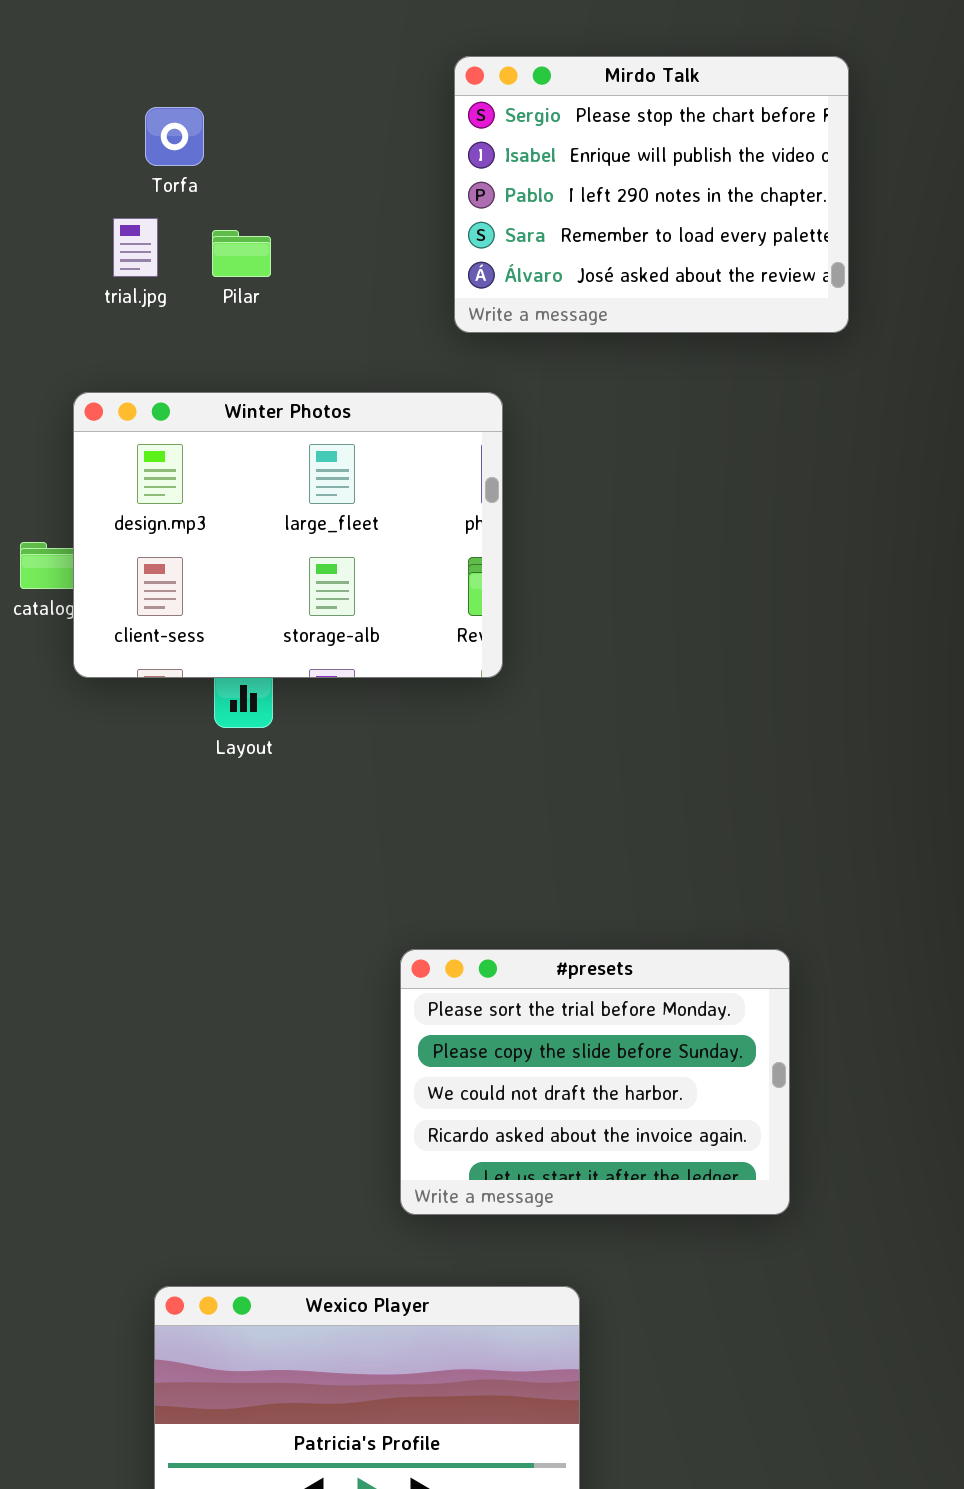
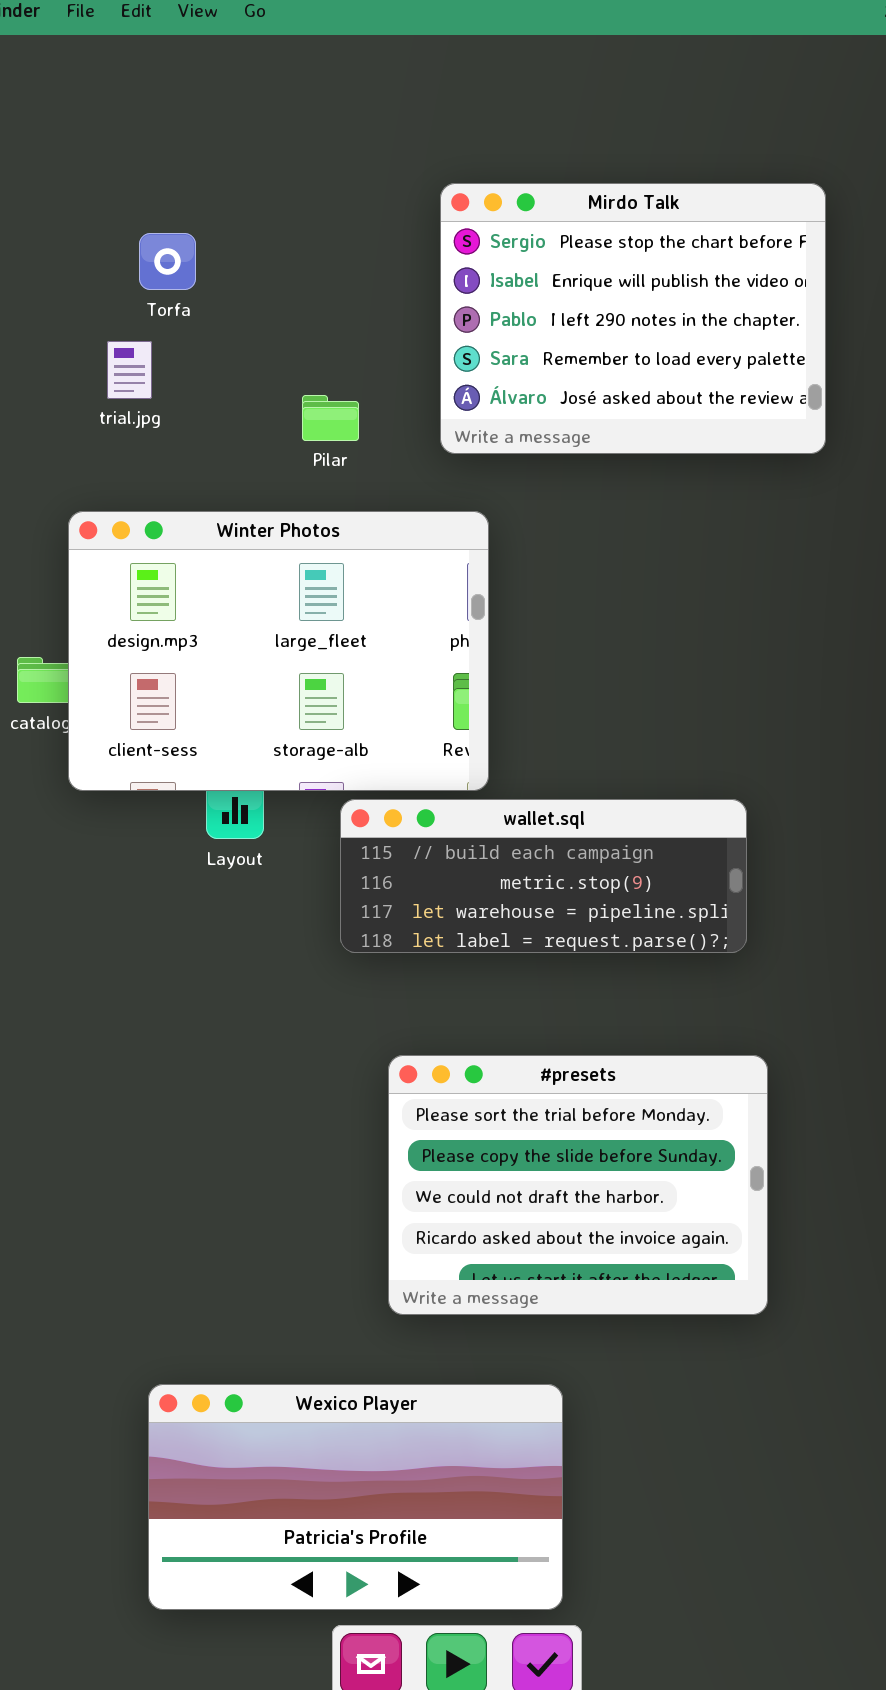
Pilar: [212,230,271,277] -> [302,395,359,441], moved
wallet.sql: none -> [340,799,747,953], opened

